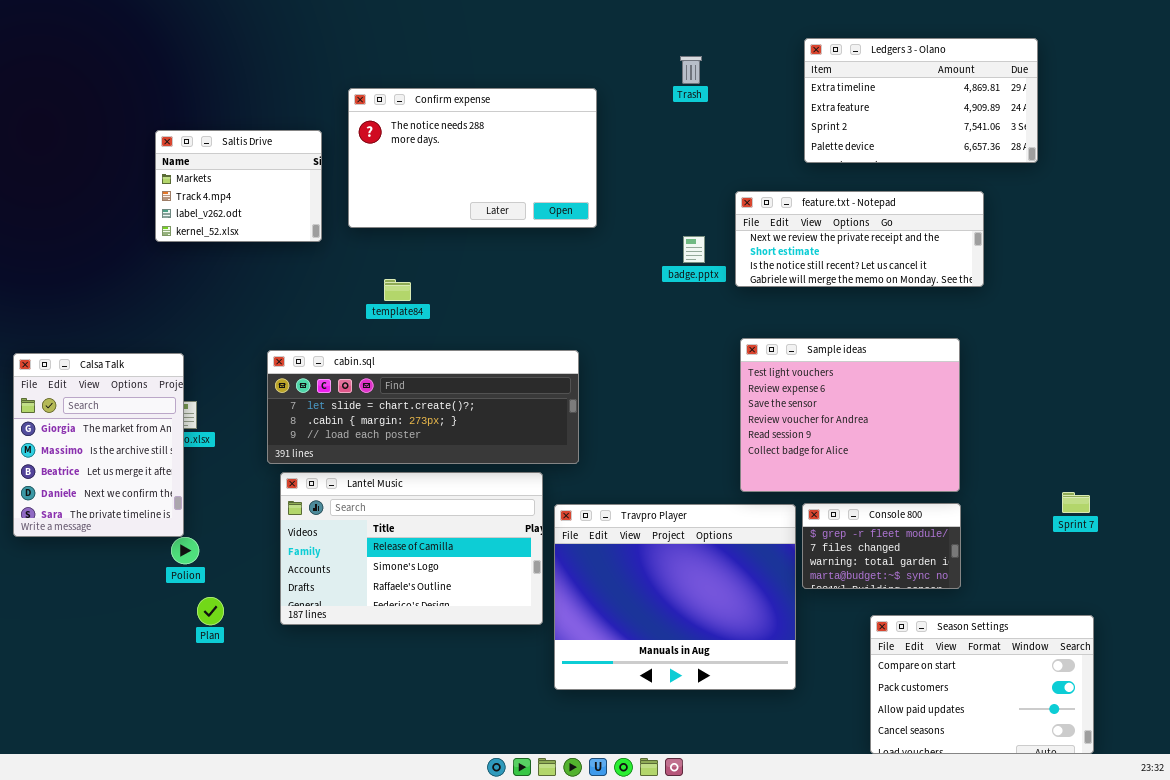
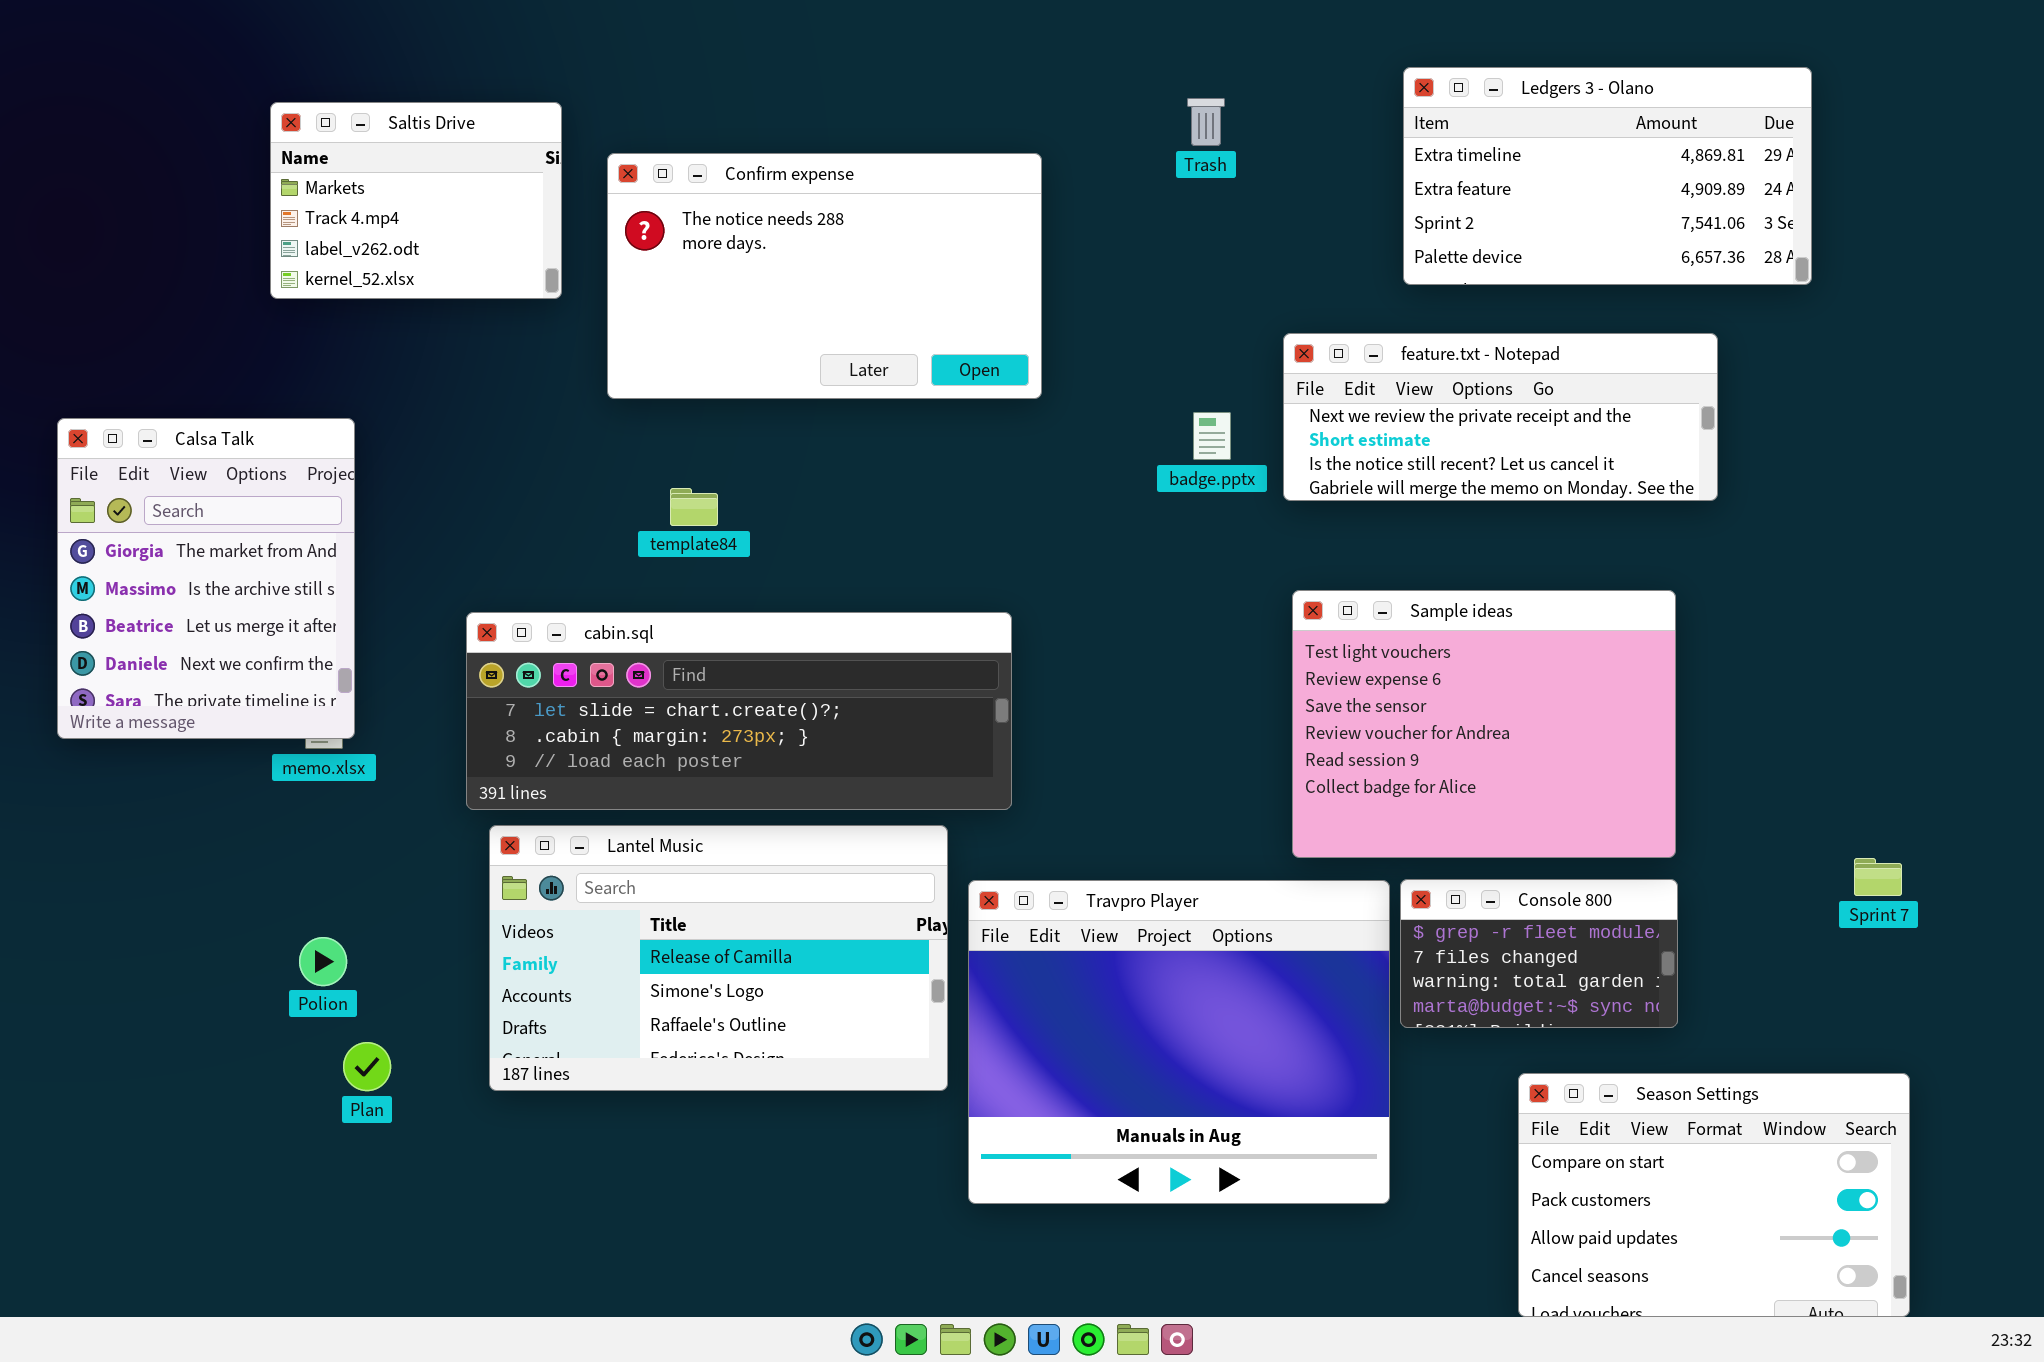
Saltis Drive: [155,130,322,242] -> [270,102,562,299], moved
Calsa Talk: [13,353,184,537] -> [57,418,355,739], moved

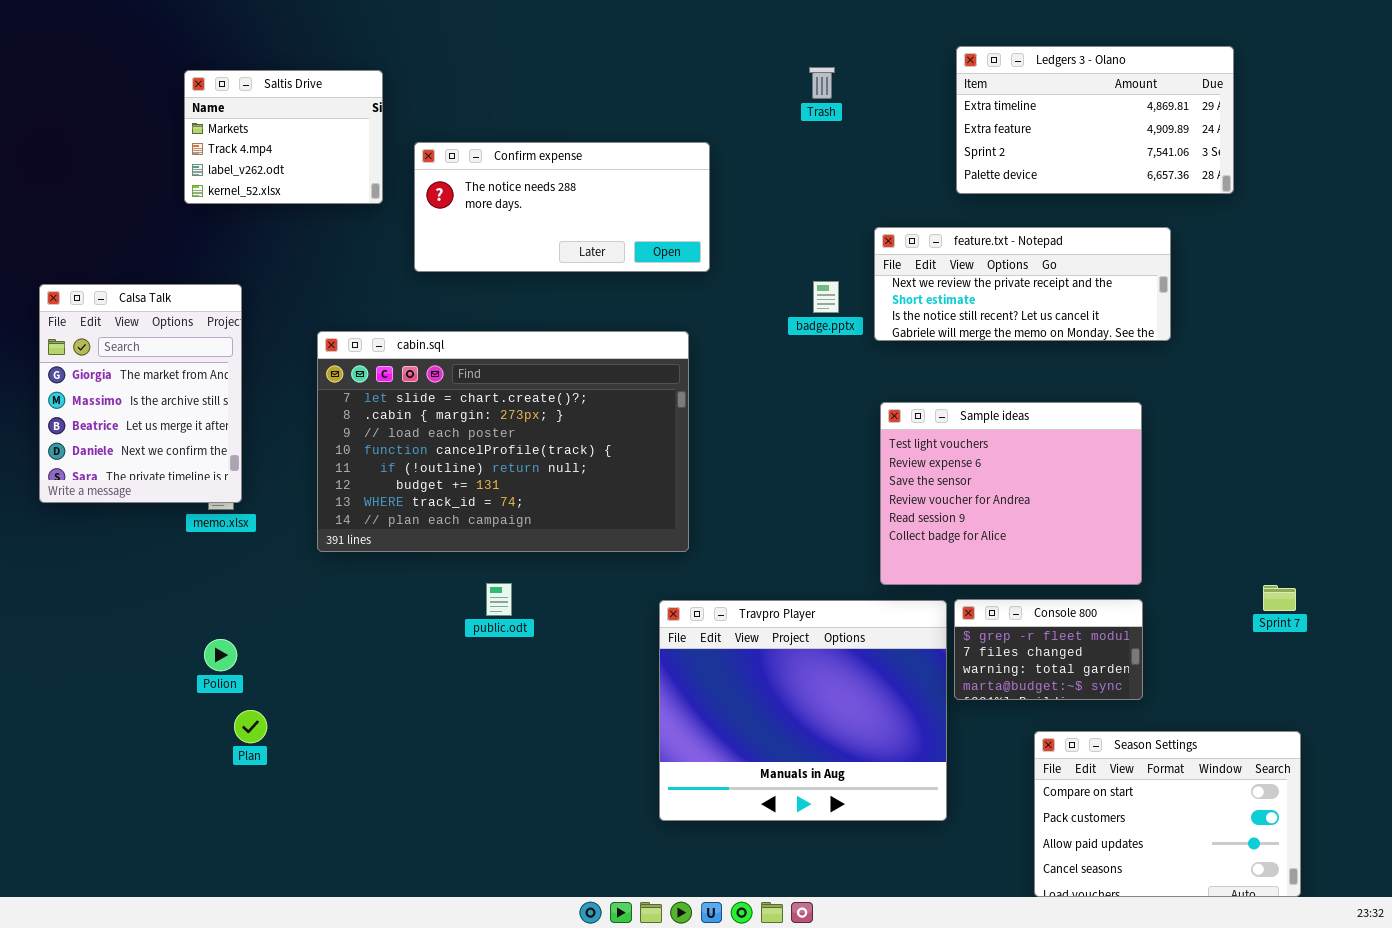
Confirm expense: [607,153,1042,399] -> [414,142,710,272], resized
cabin.sql: [466,612,1012,810] -> [317,331,689,552], resized
Lantel Music: [489,825,948,1091] -> none, closed

